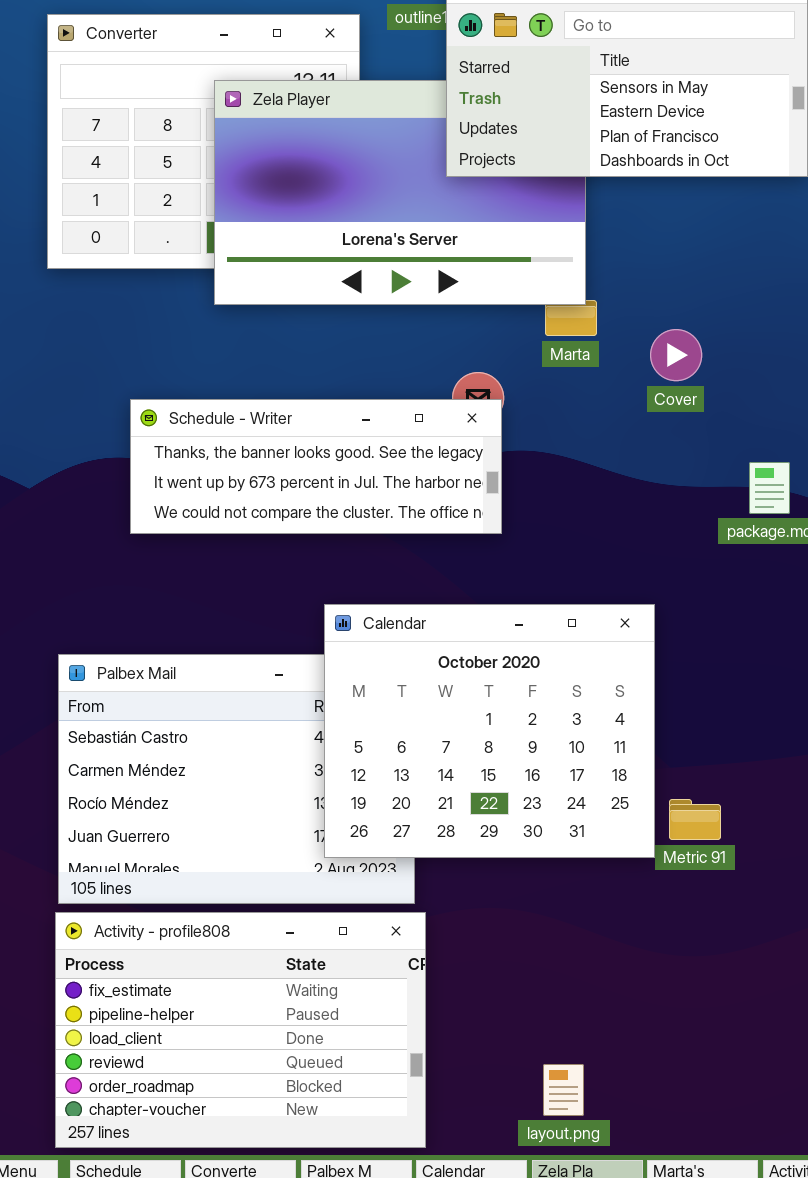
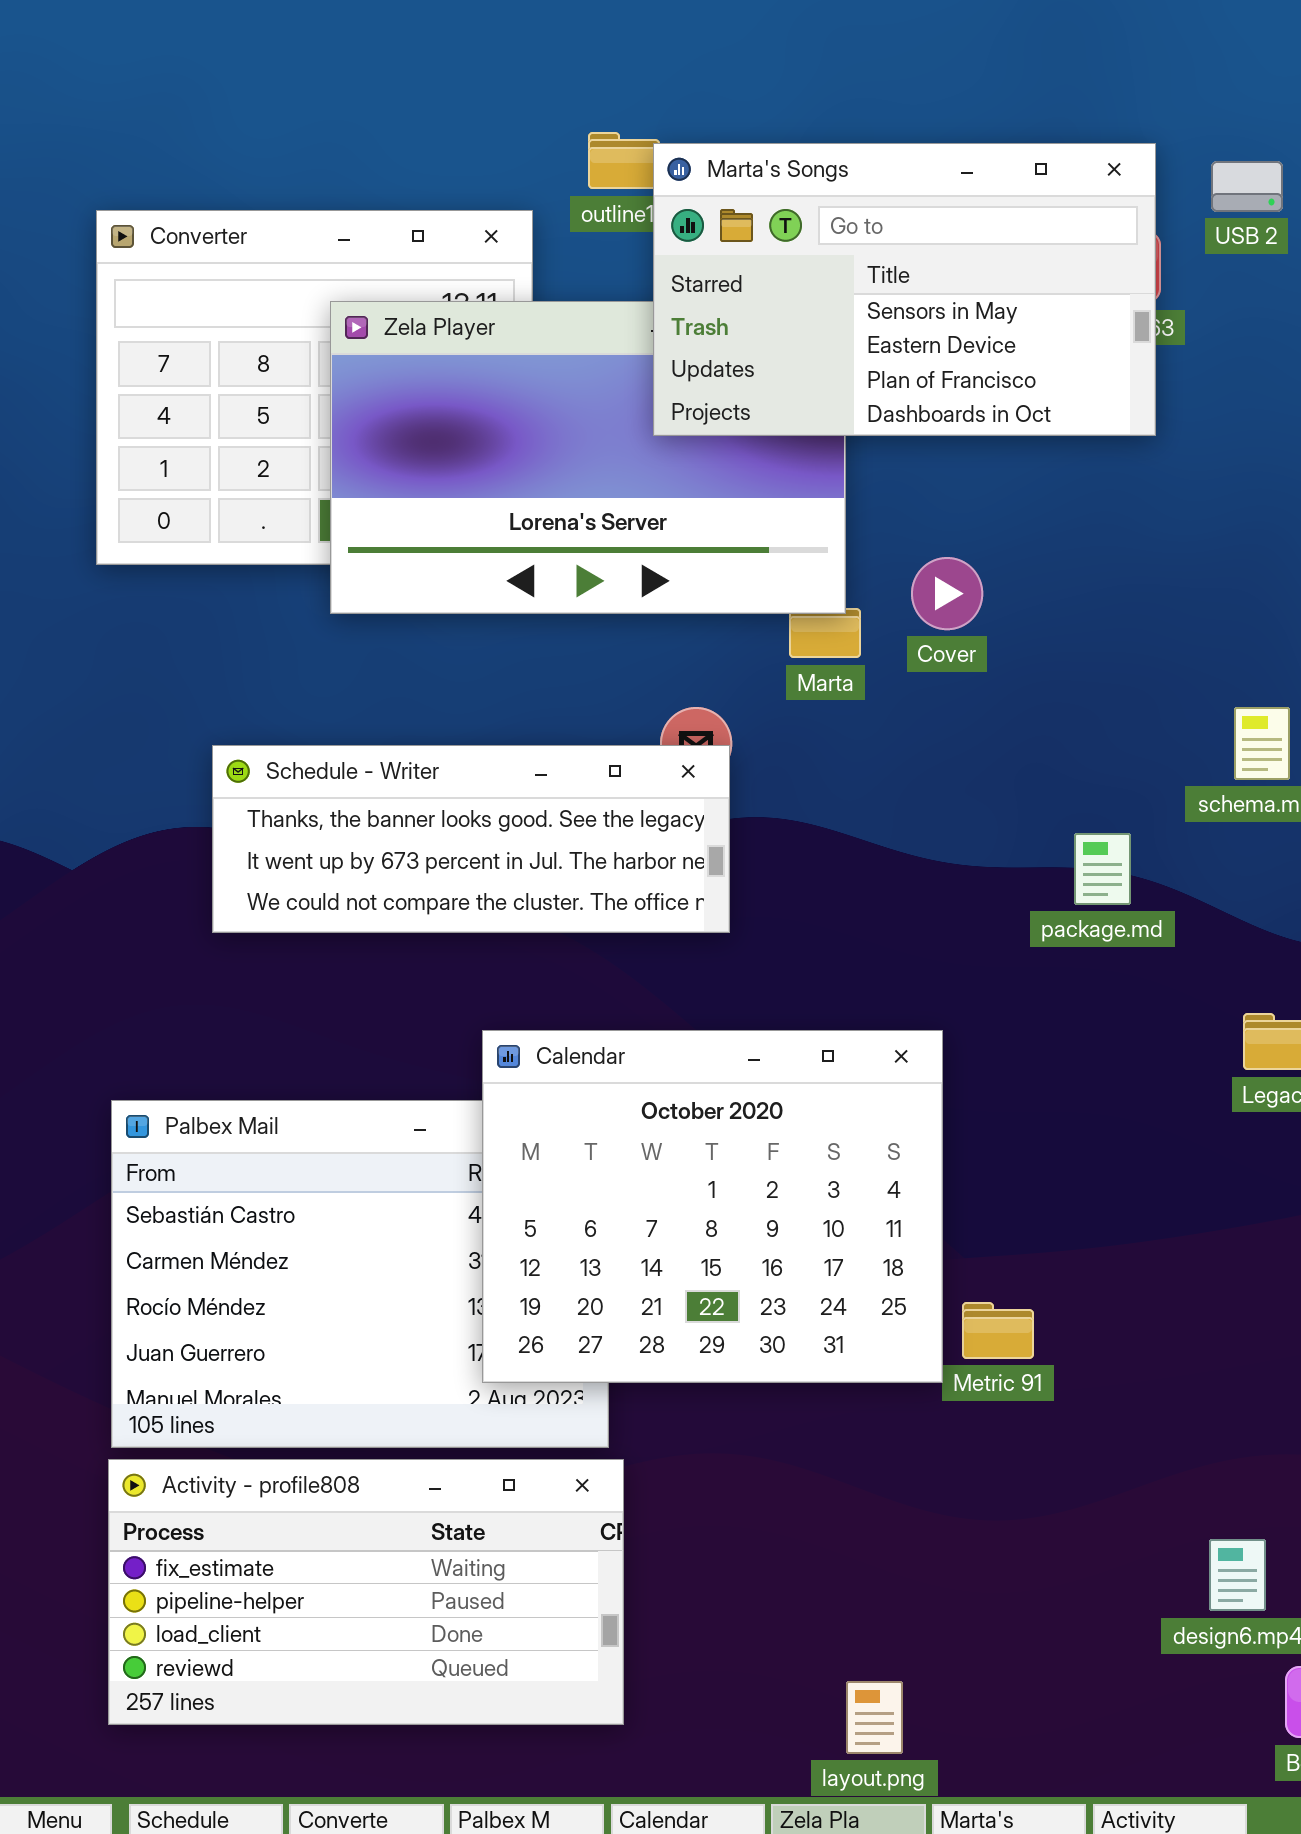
Cover: [650,329,702,381] -> [911,557,983,630], moved
Activity - profile808: [55,912,426,1148] -> [108,1459,624,1725], resized
layout.png: [543,1064,584,1116] -> [846,1681,903,1754], moved

